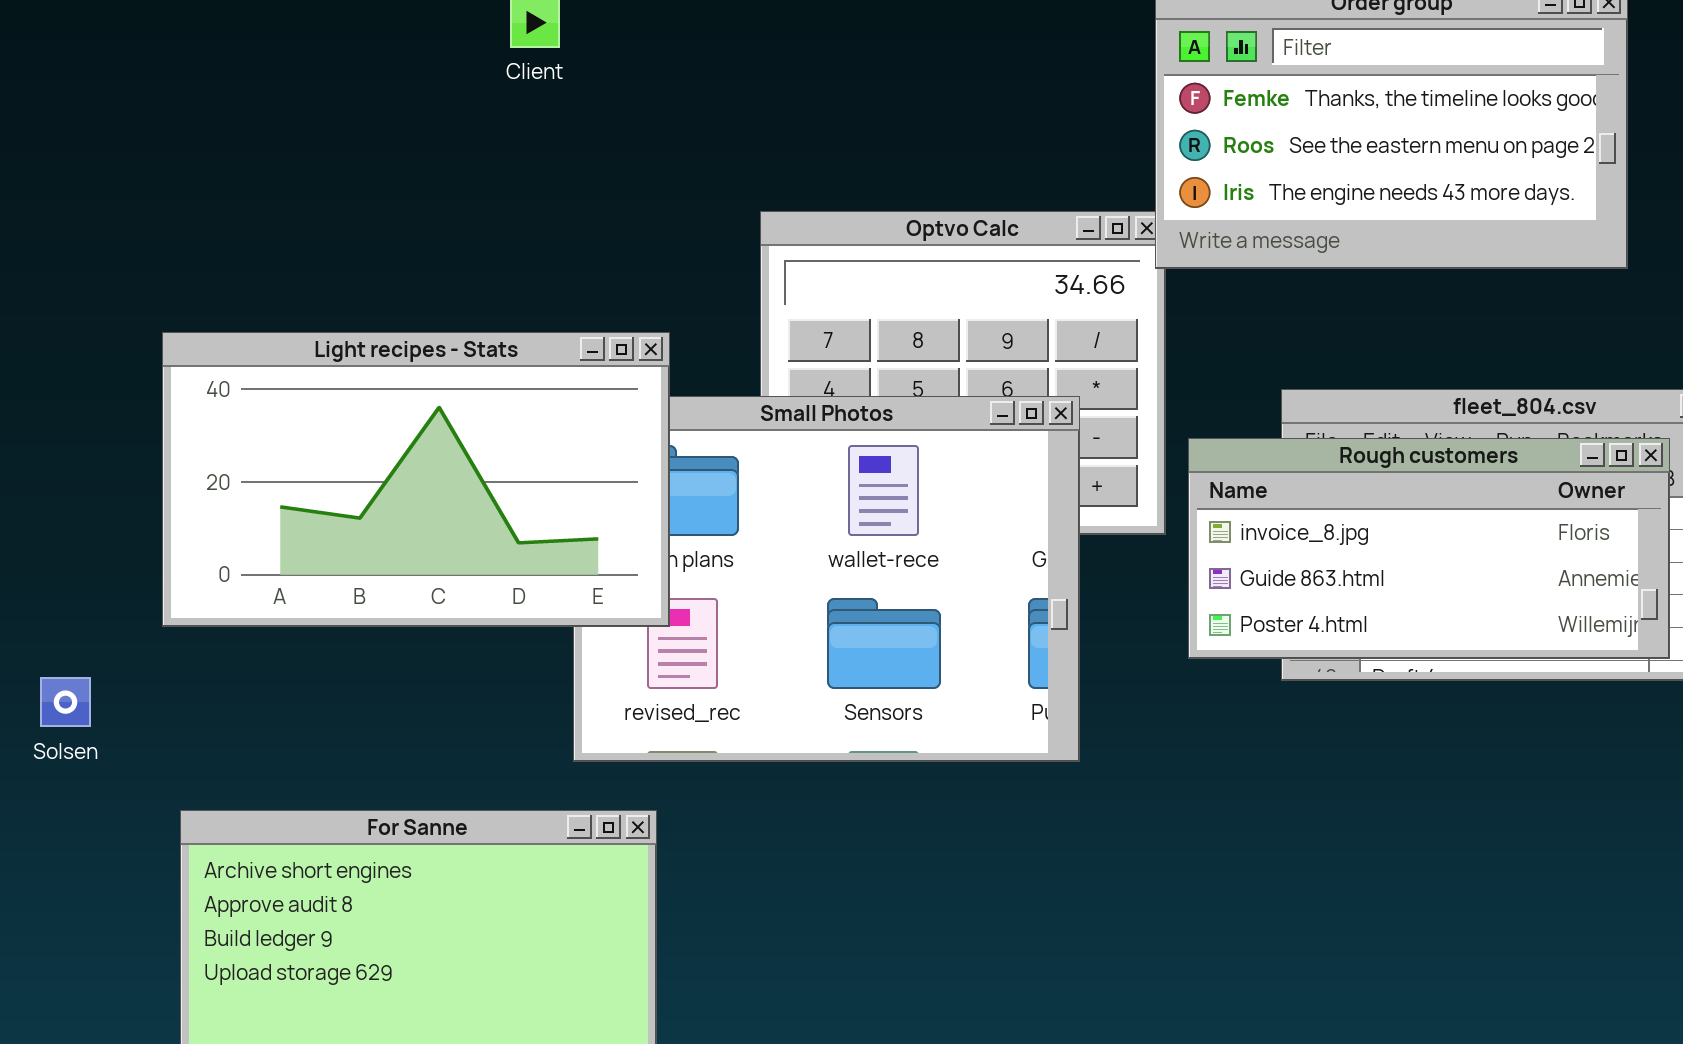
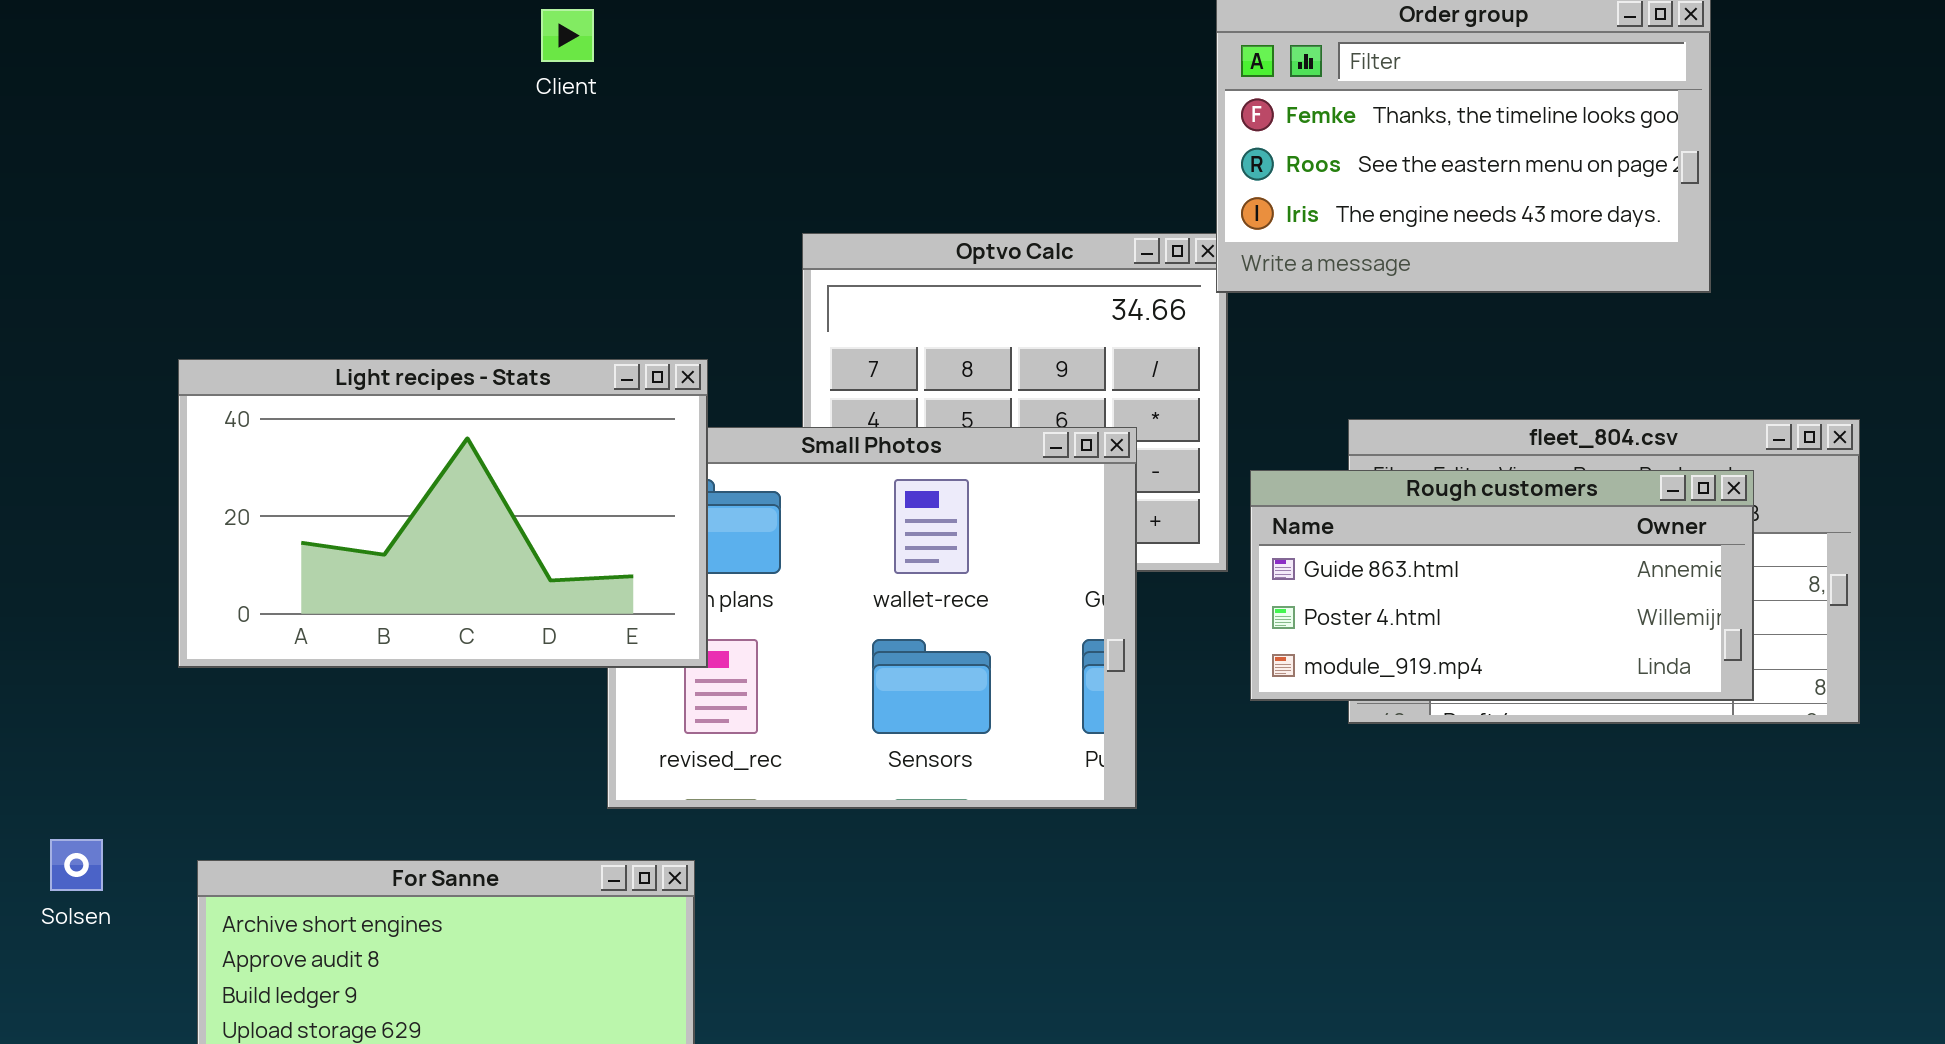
Rough customers: [1188,438,1670,659] -> [1250,470,1754,701], scrolled down 1 row
Solsen: [40,677,91,727] -> [50,839,103,891], moved

